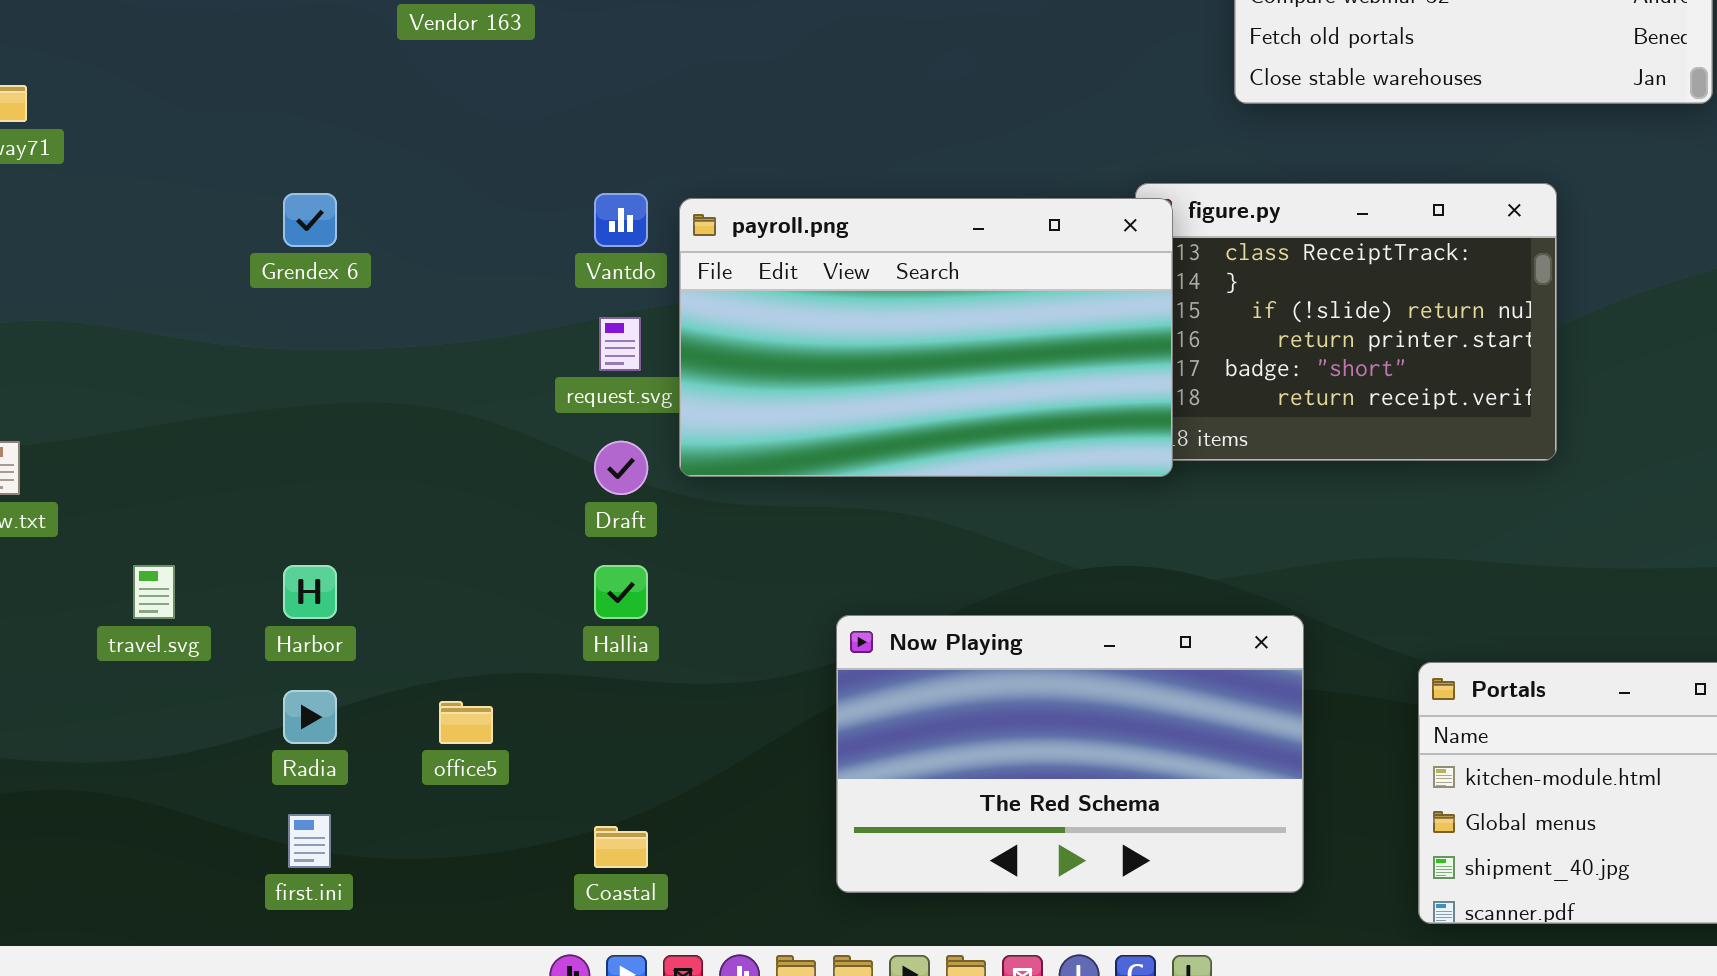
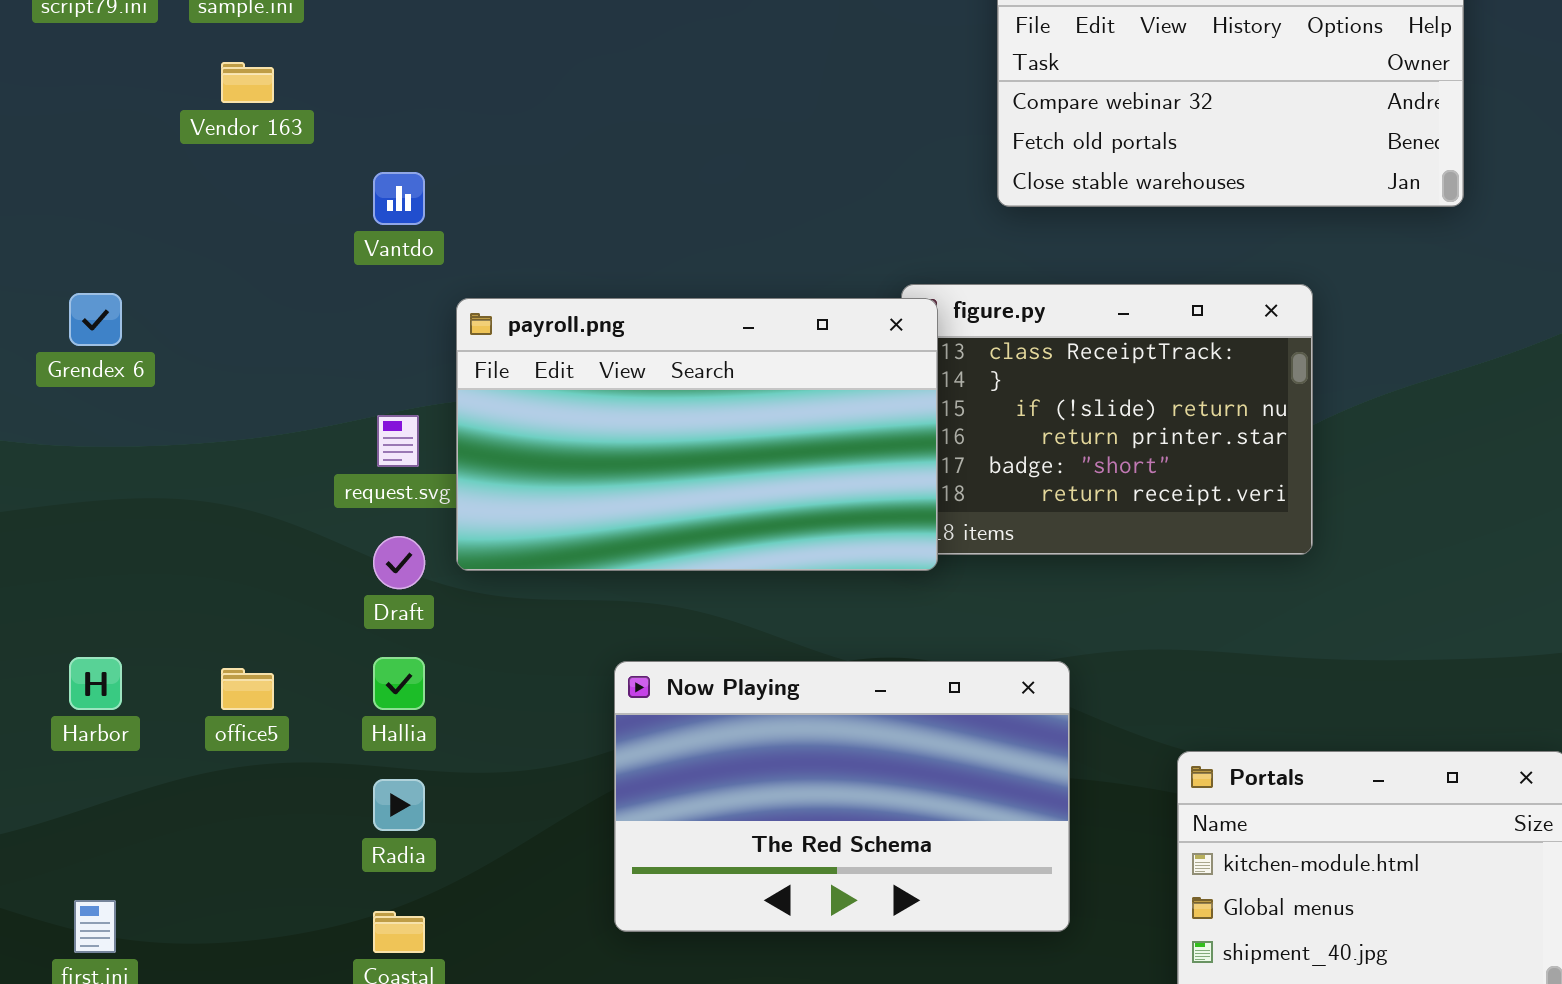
Vantdo: [594,193,648,247] -> [373,172,425,225], moved
Now Playing: [836,615,1304,893] -> [614,661,1070,932], moved
Radia: [283,690,337,744] -> [373,779,425,831], moved
office5: [439,701,493,744] -> [221,668,274,710], moved

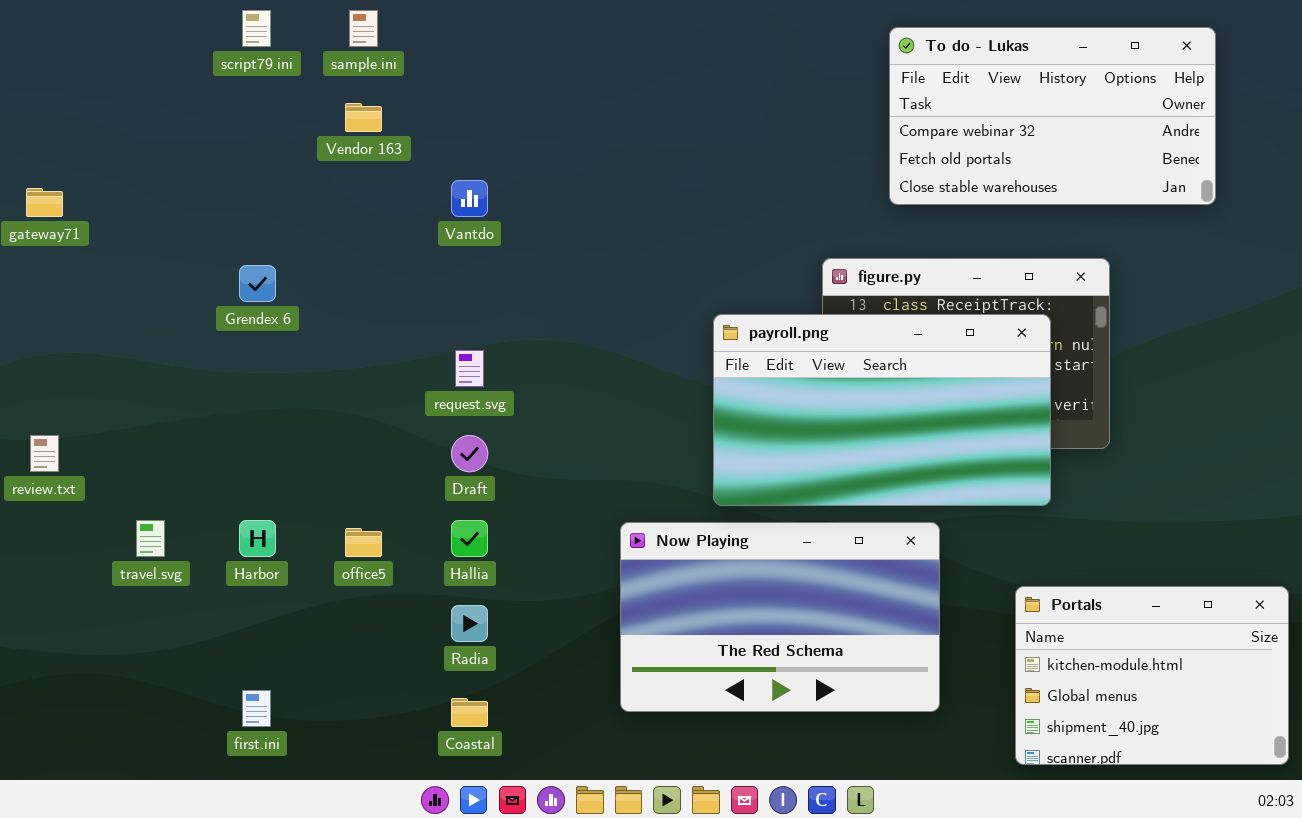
payroll.png: [456,298,938,571] -> [713,314,1051,506], moved

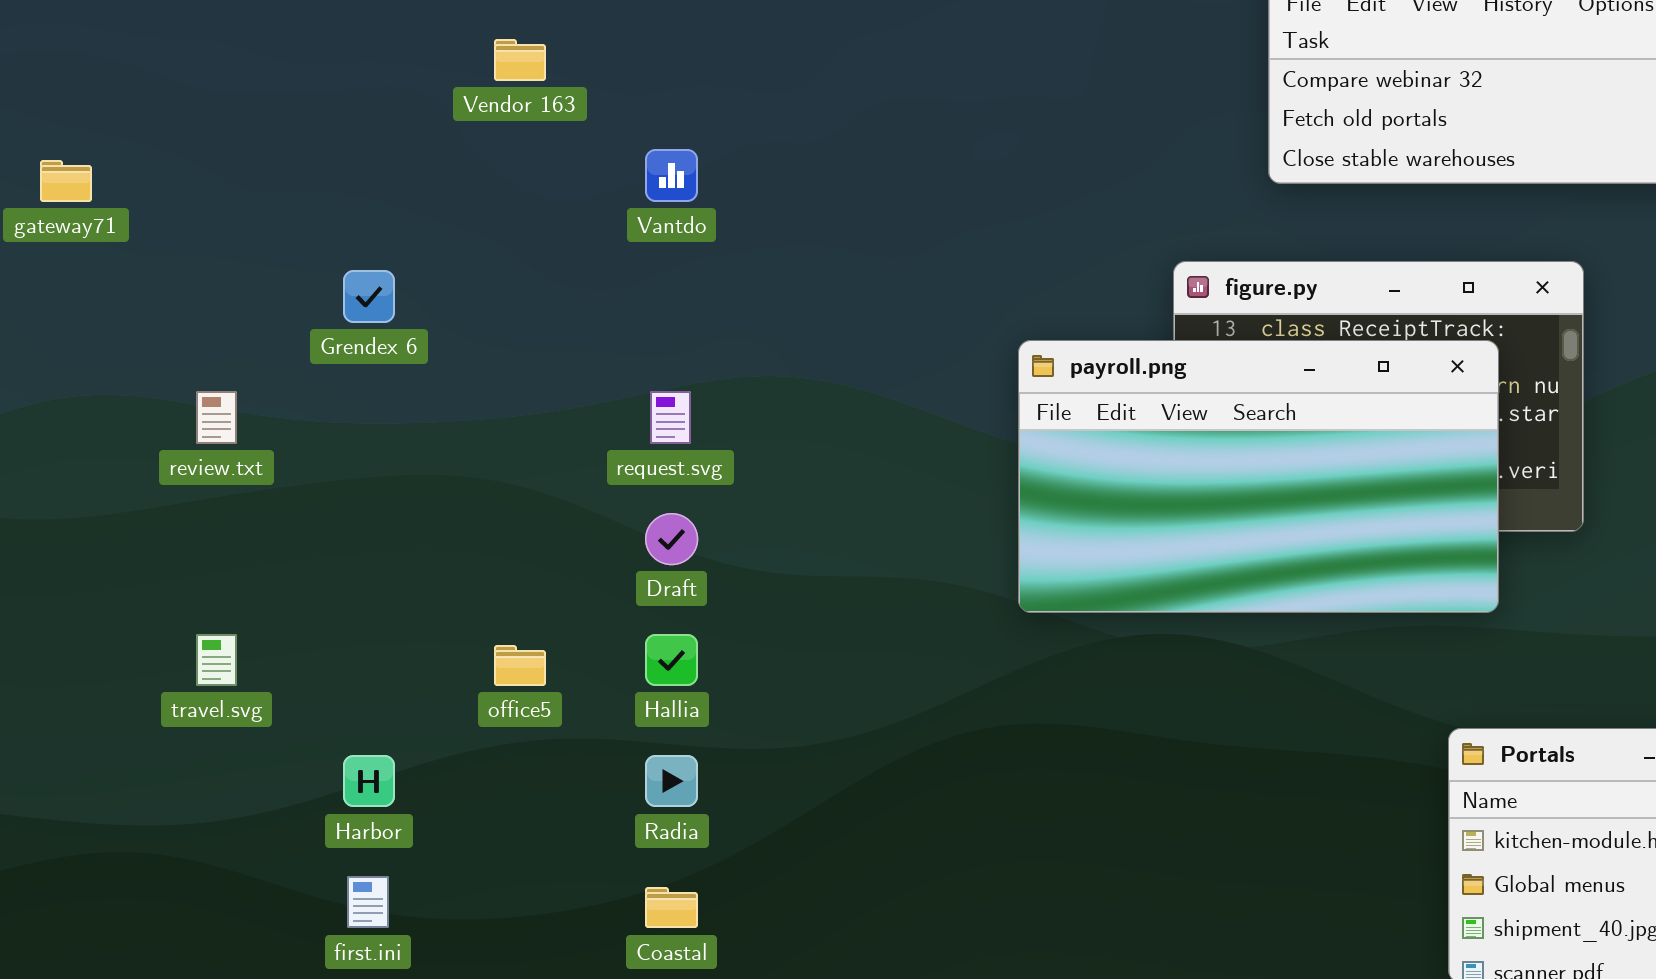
review.txt: [30,435,59,472] -> [196,391,237,444], moved
Harbor: [239,520,276,557] -> [343,755,395,807], moved
Now Playing: [620,522,940,712] -> none, closed

